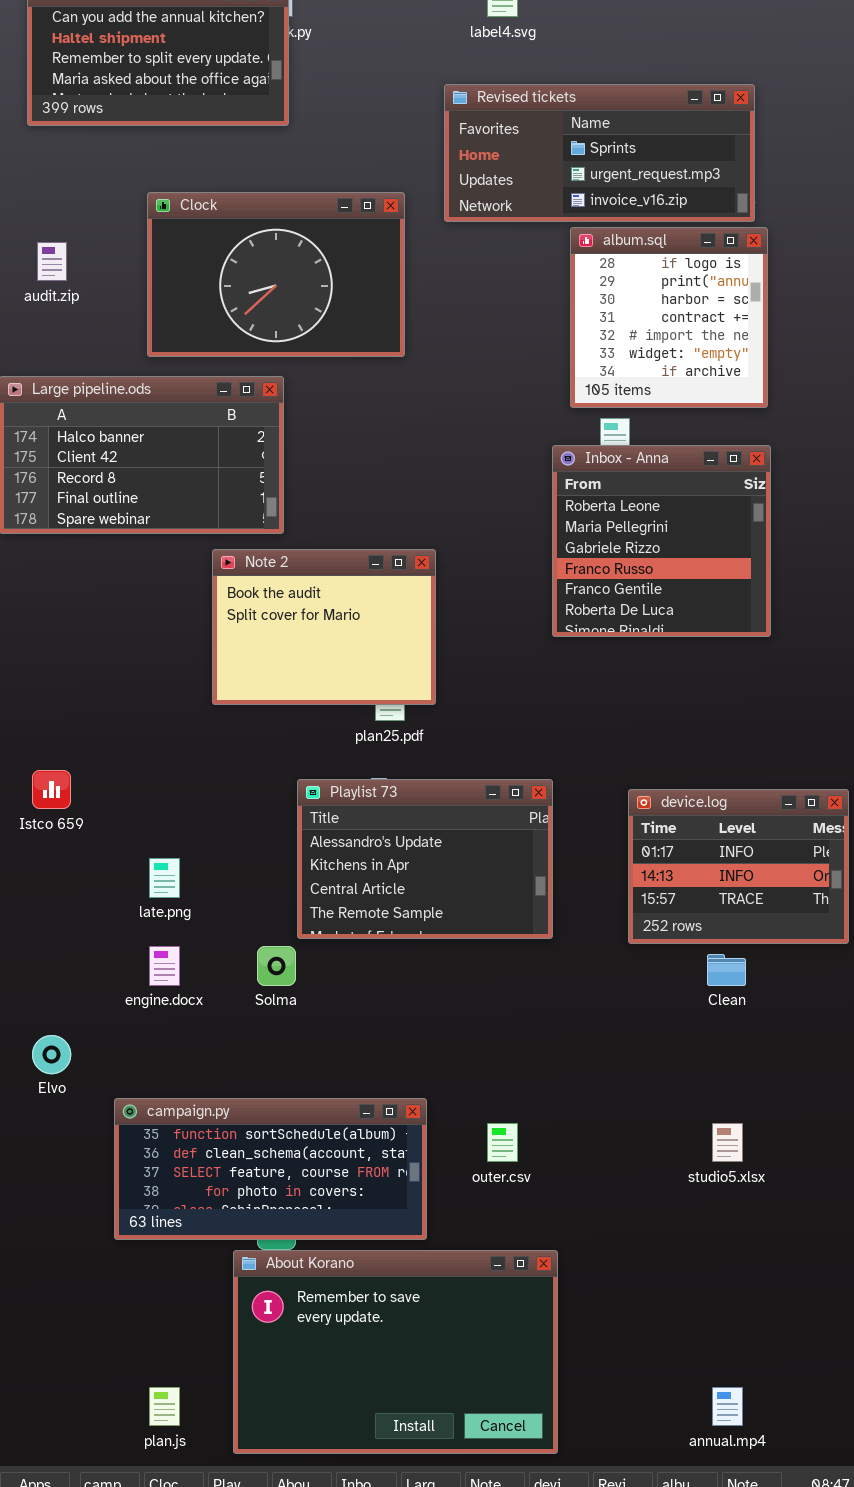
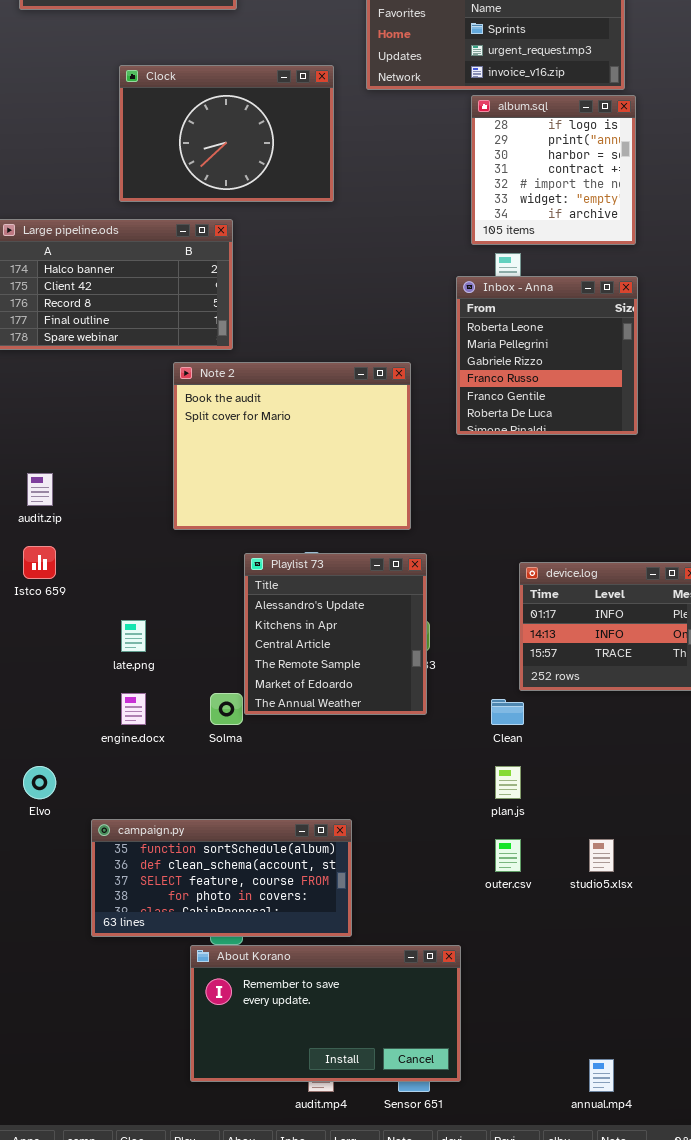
audit.zip: [37,242,67,281] -> [27,473,53,506], moved
Note 2: [212,549,436,705] -> [173,362,411,530], resized
Playlist 73: [297,779,553,939] -> [244,553,427,715], resized
Clean: [707,954,746,986] -> [491,699,524,725], moved
outer.csv: [487,1123,518,1162] -> [495,839,521,872], moved
About Korano: [233,1250,558,1454] -> [190,945,461,1082], resized
plan.js: [149,1387,180,1426] -> [495,766,521,799], moved

